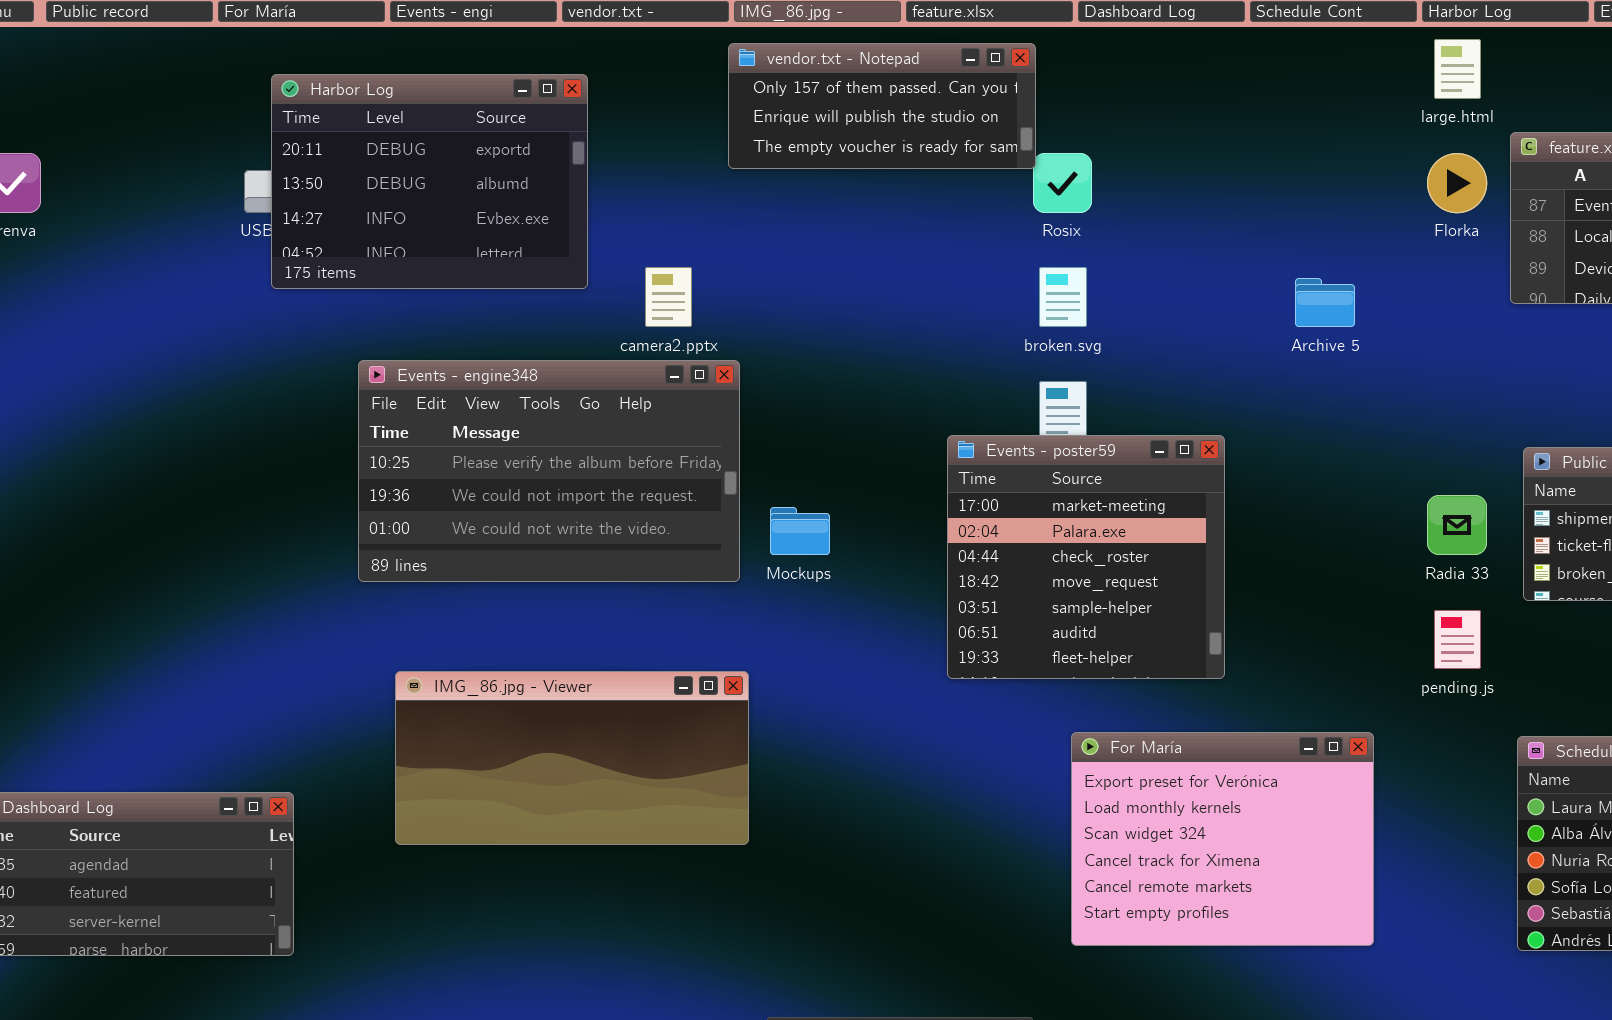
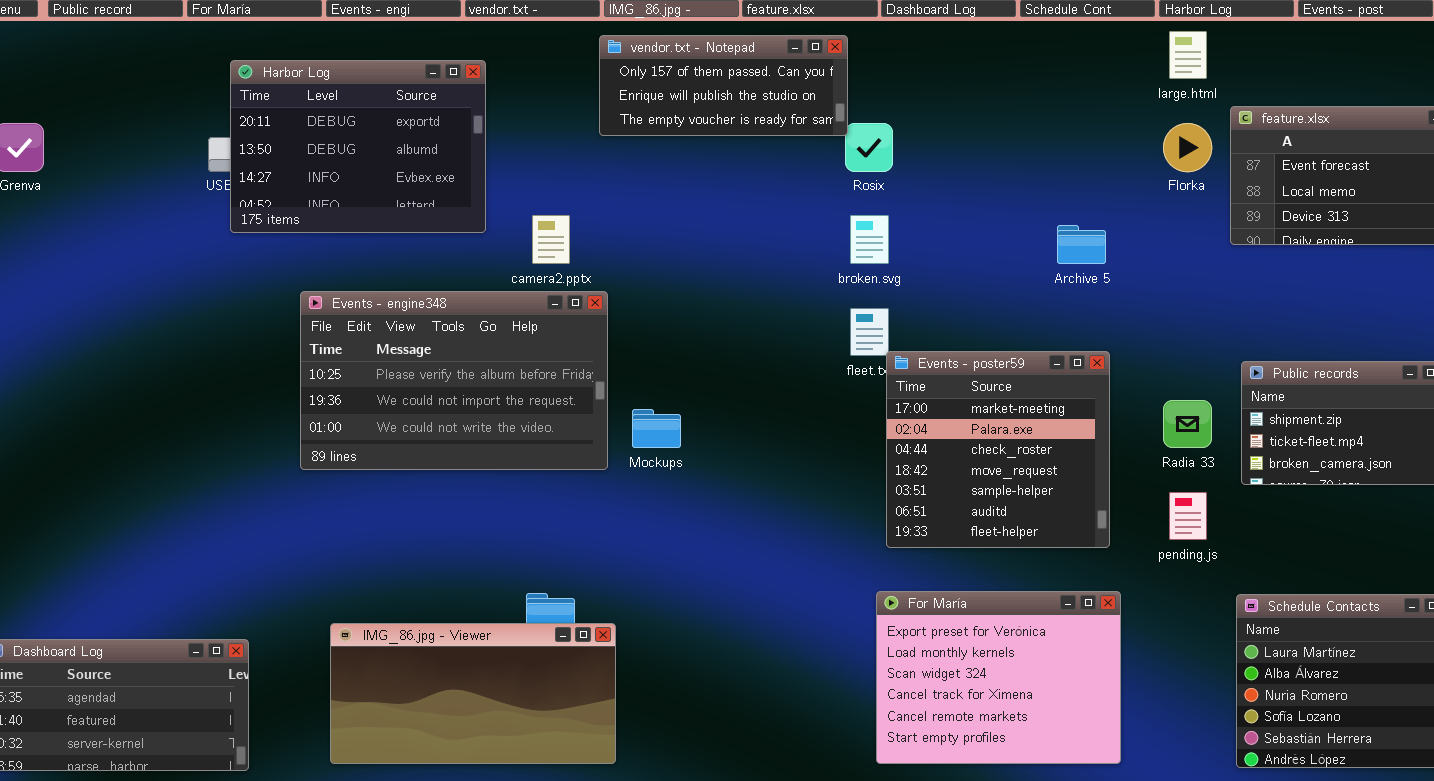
Events - poster59: [947,435,1225,679] -> [886,351,1110,548], moved
IMG_86.jpg - Viewer: [395,671,749,845] -> [330,623,616,764], moved

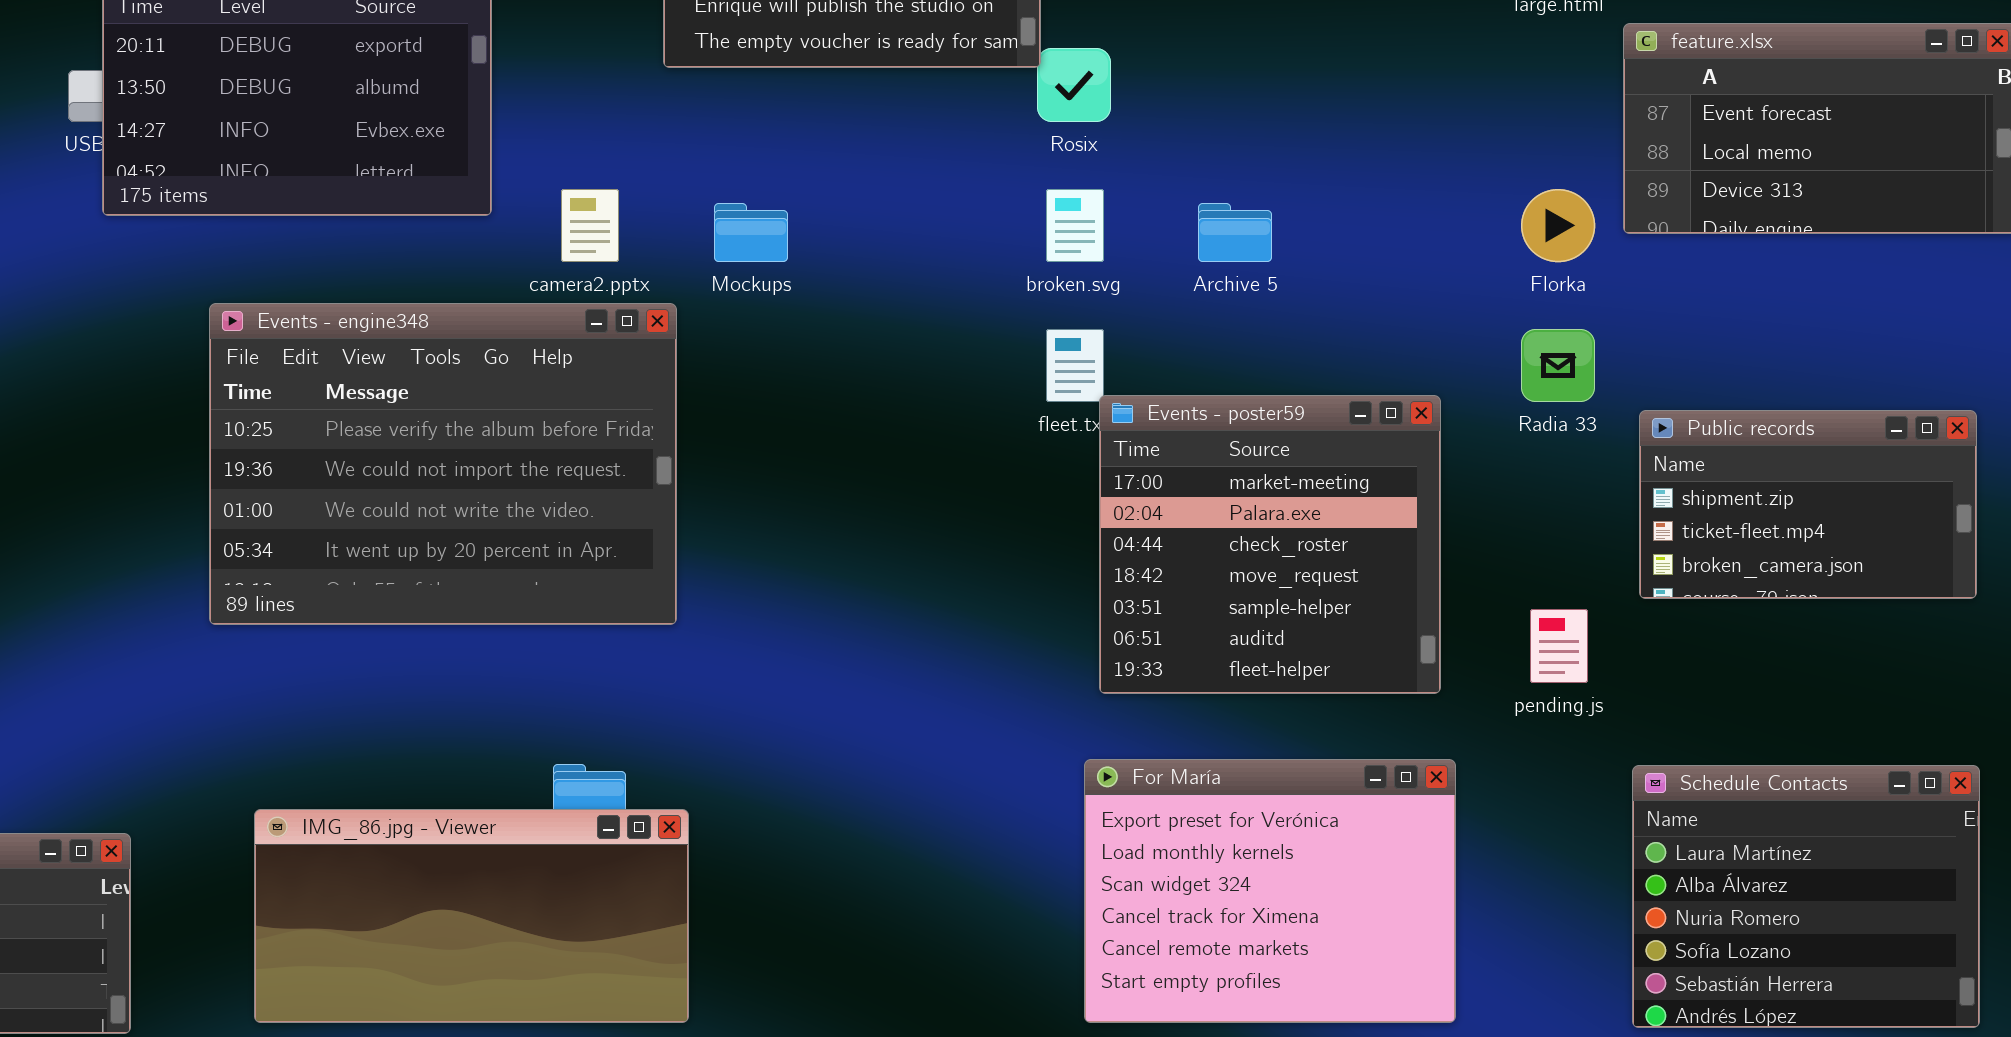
Florka: [1163,123,1212,172] -> [1521,189,1595,262], moved
Archive 5: [1057,225,1106,264] -> [1198,203,1272,262], moved
Events - engine348: [300,291,608,470] -> [209,303,677,625], resized
Radia 33: [1163,400,1212,448] -> [1521,329,1595,402], moved
Mockups: [632,409,681,448] -> [714,203,788,262], moved

